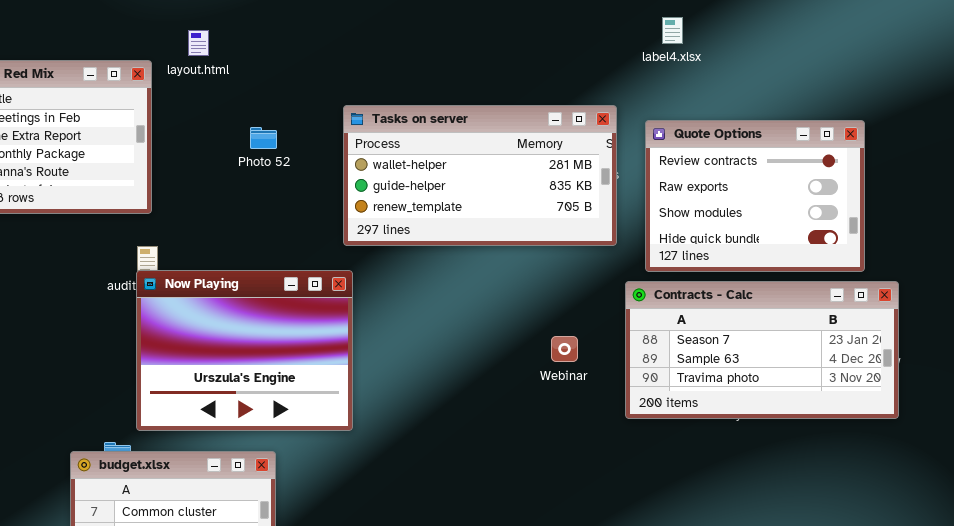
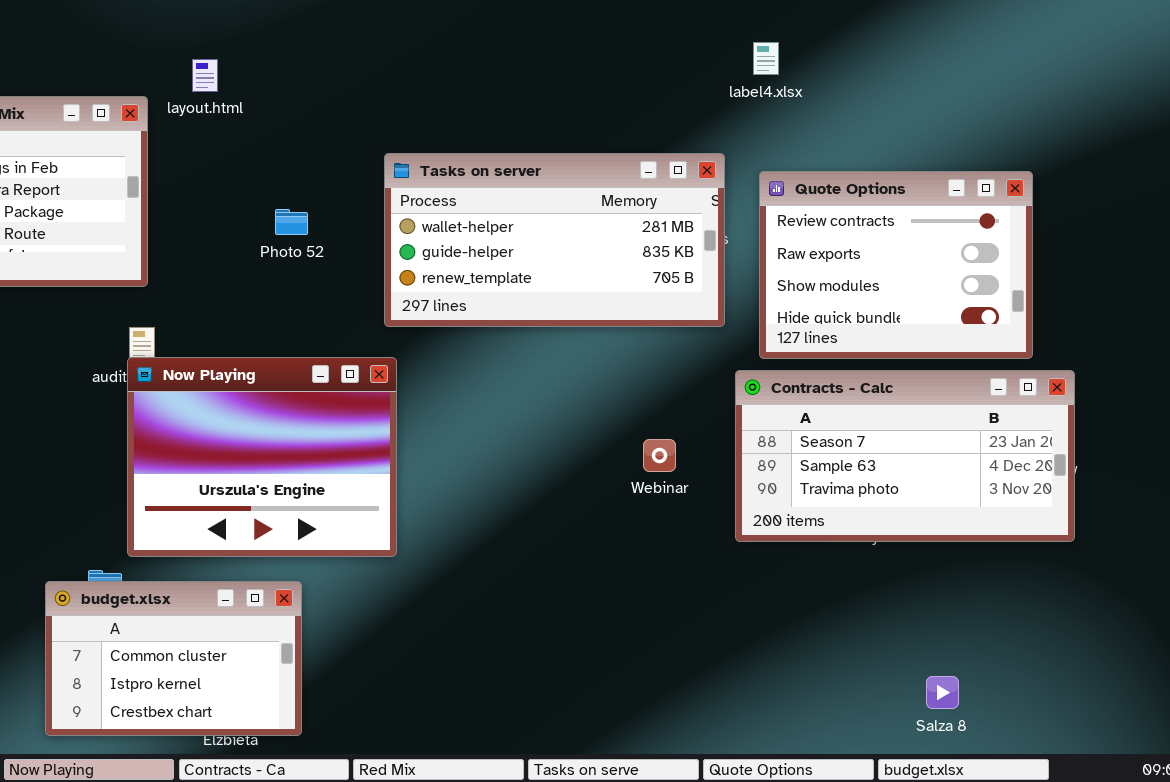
label4.xlsx: [662,17,683,44] -> [753,42,779,75], moved
Photo 52: [250,127,277,149] -> [275,209,308,235], moved

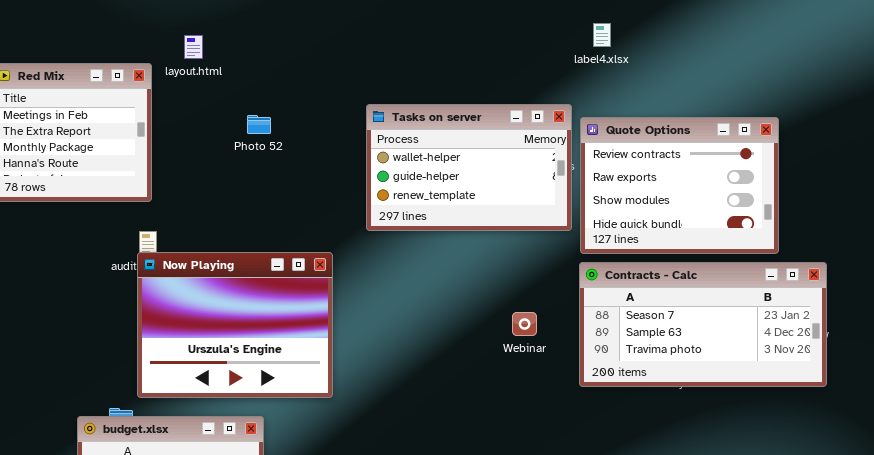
Tasks on server: [384,153,725,327] -> [366,104,572,231], resized
Quote Options: [759,171,1033,359] -> [580,117,779,254], moved
Photo 52: [275,209,308,235] -> [247,115,271,134], moved

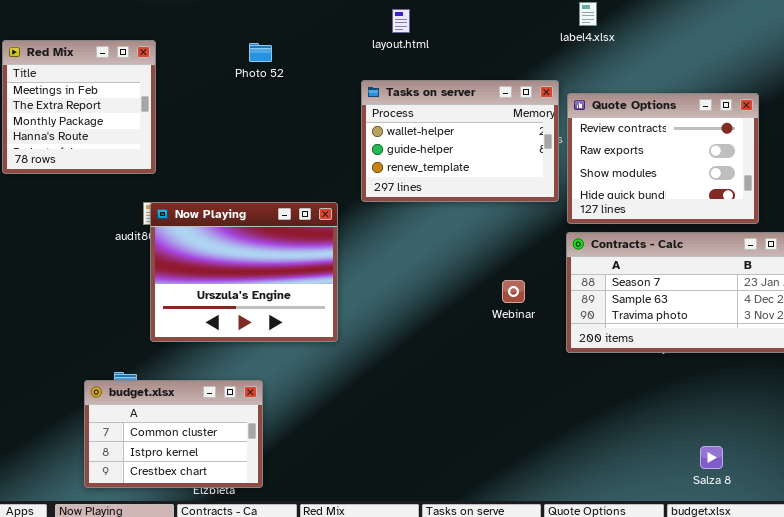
layout.html: [184,35,203,59] -> [392,9,410,33], moved
Photo 52: [247,115,271,134] -> [249,43,272,62], moved
Now Playing: [137,252,333,398] -> [150,202,338,342], moved

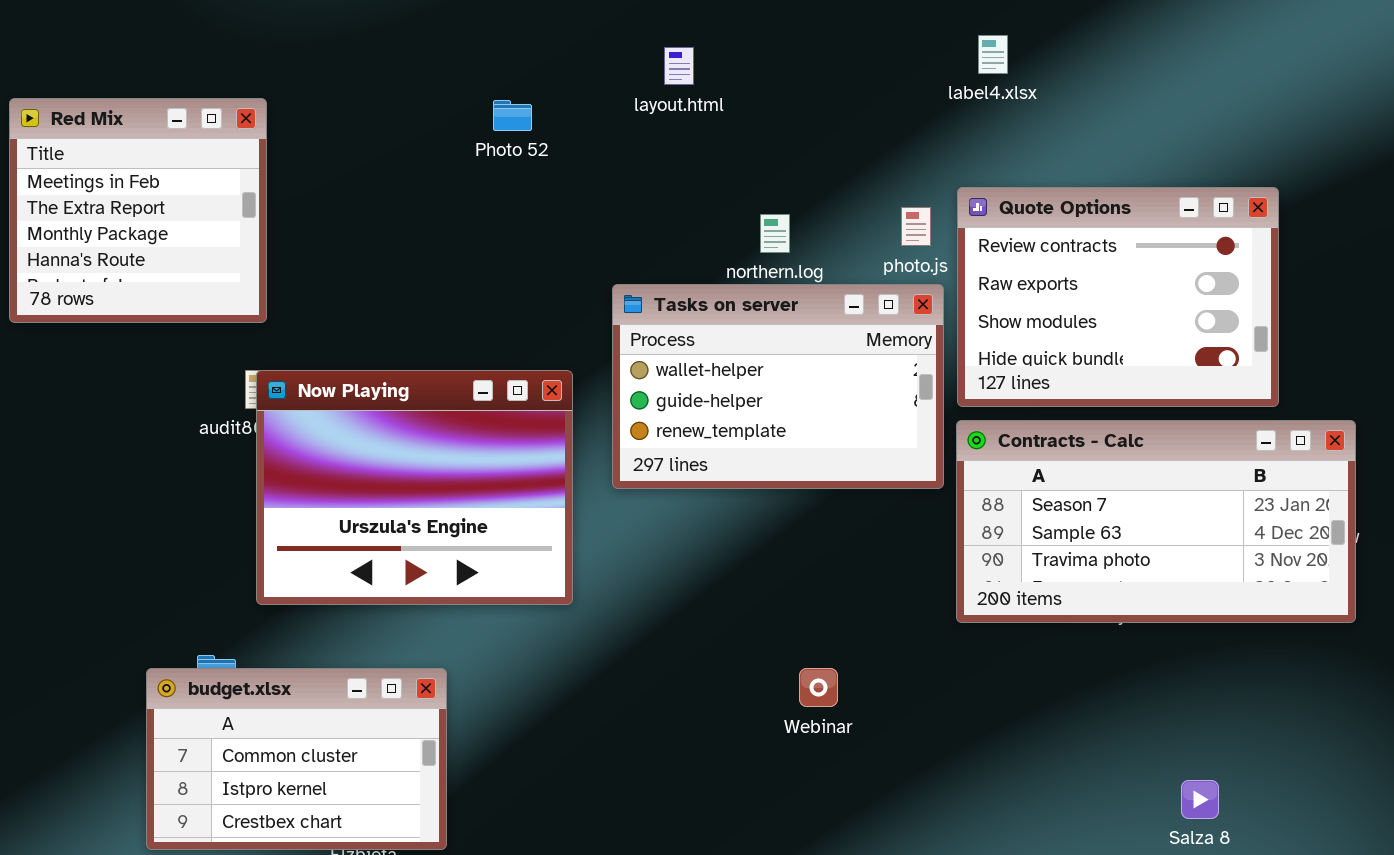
Photo 52: [249,43,272,62] -> [493,100,532,131], moved
Tasks on server: [361,80,559,202] -> [612,284,944,489], moved
Webinar: [502,280,525,303] -> [799,668,838,707], moved

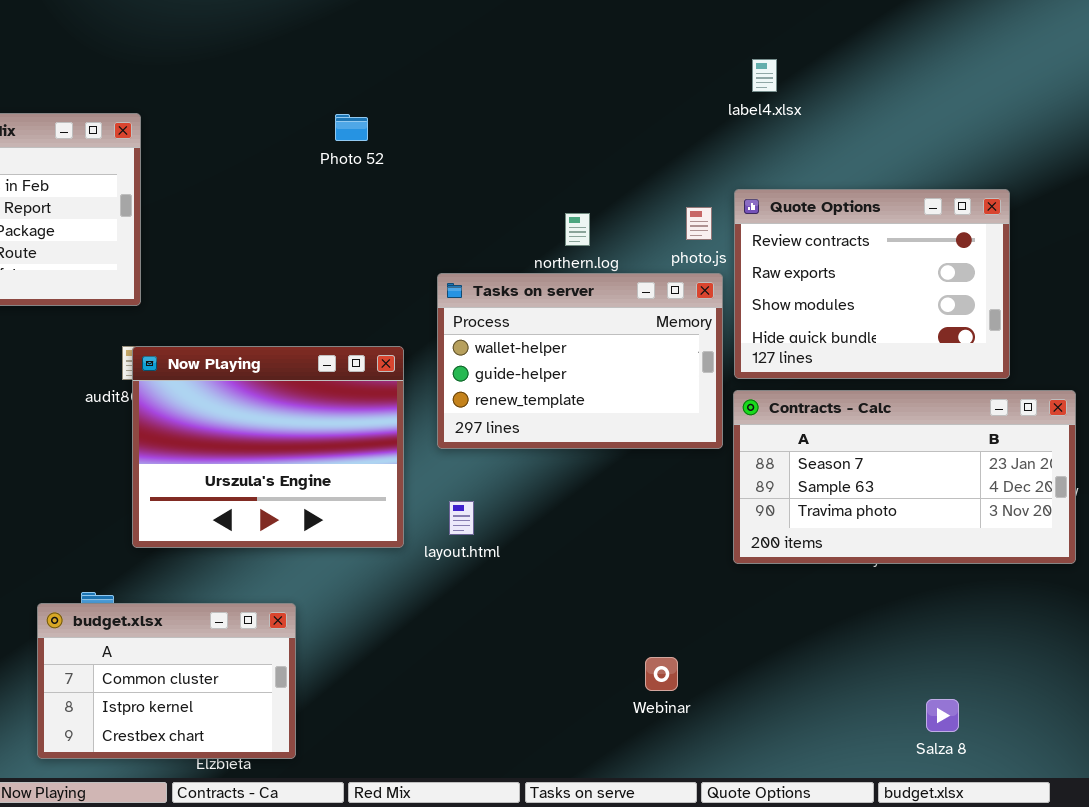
layout.html: [664,47,694,85] -> [449,501,474,535], moved
Webinar: [799,668,838,707] -> [645,657,678,691], moved

